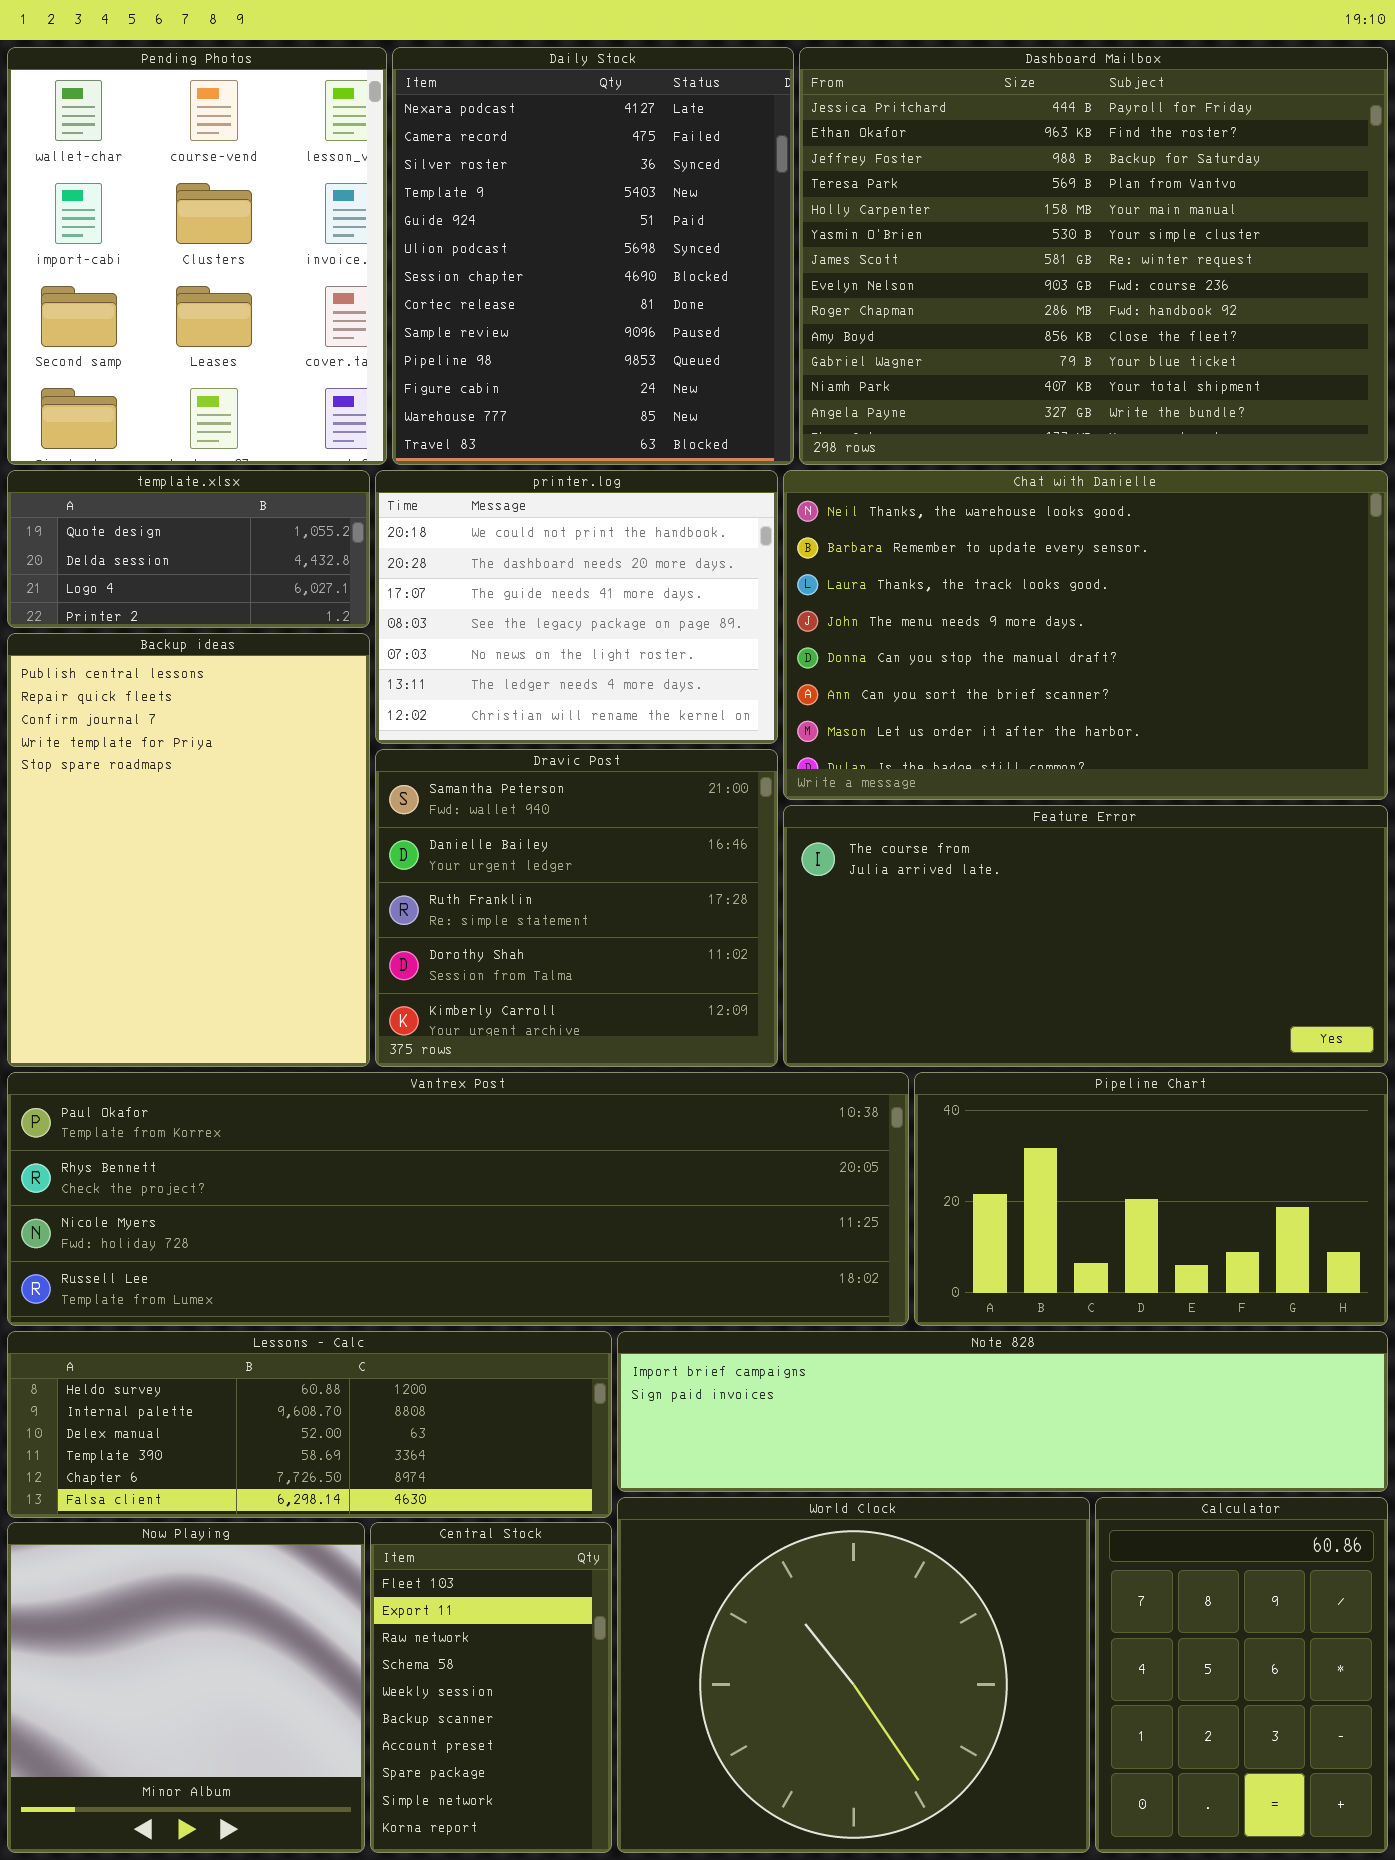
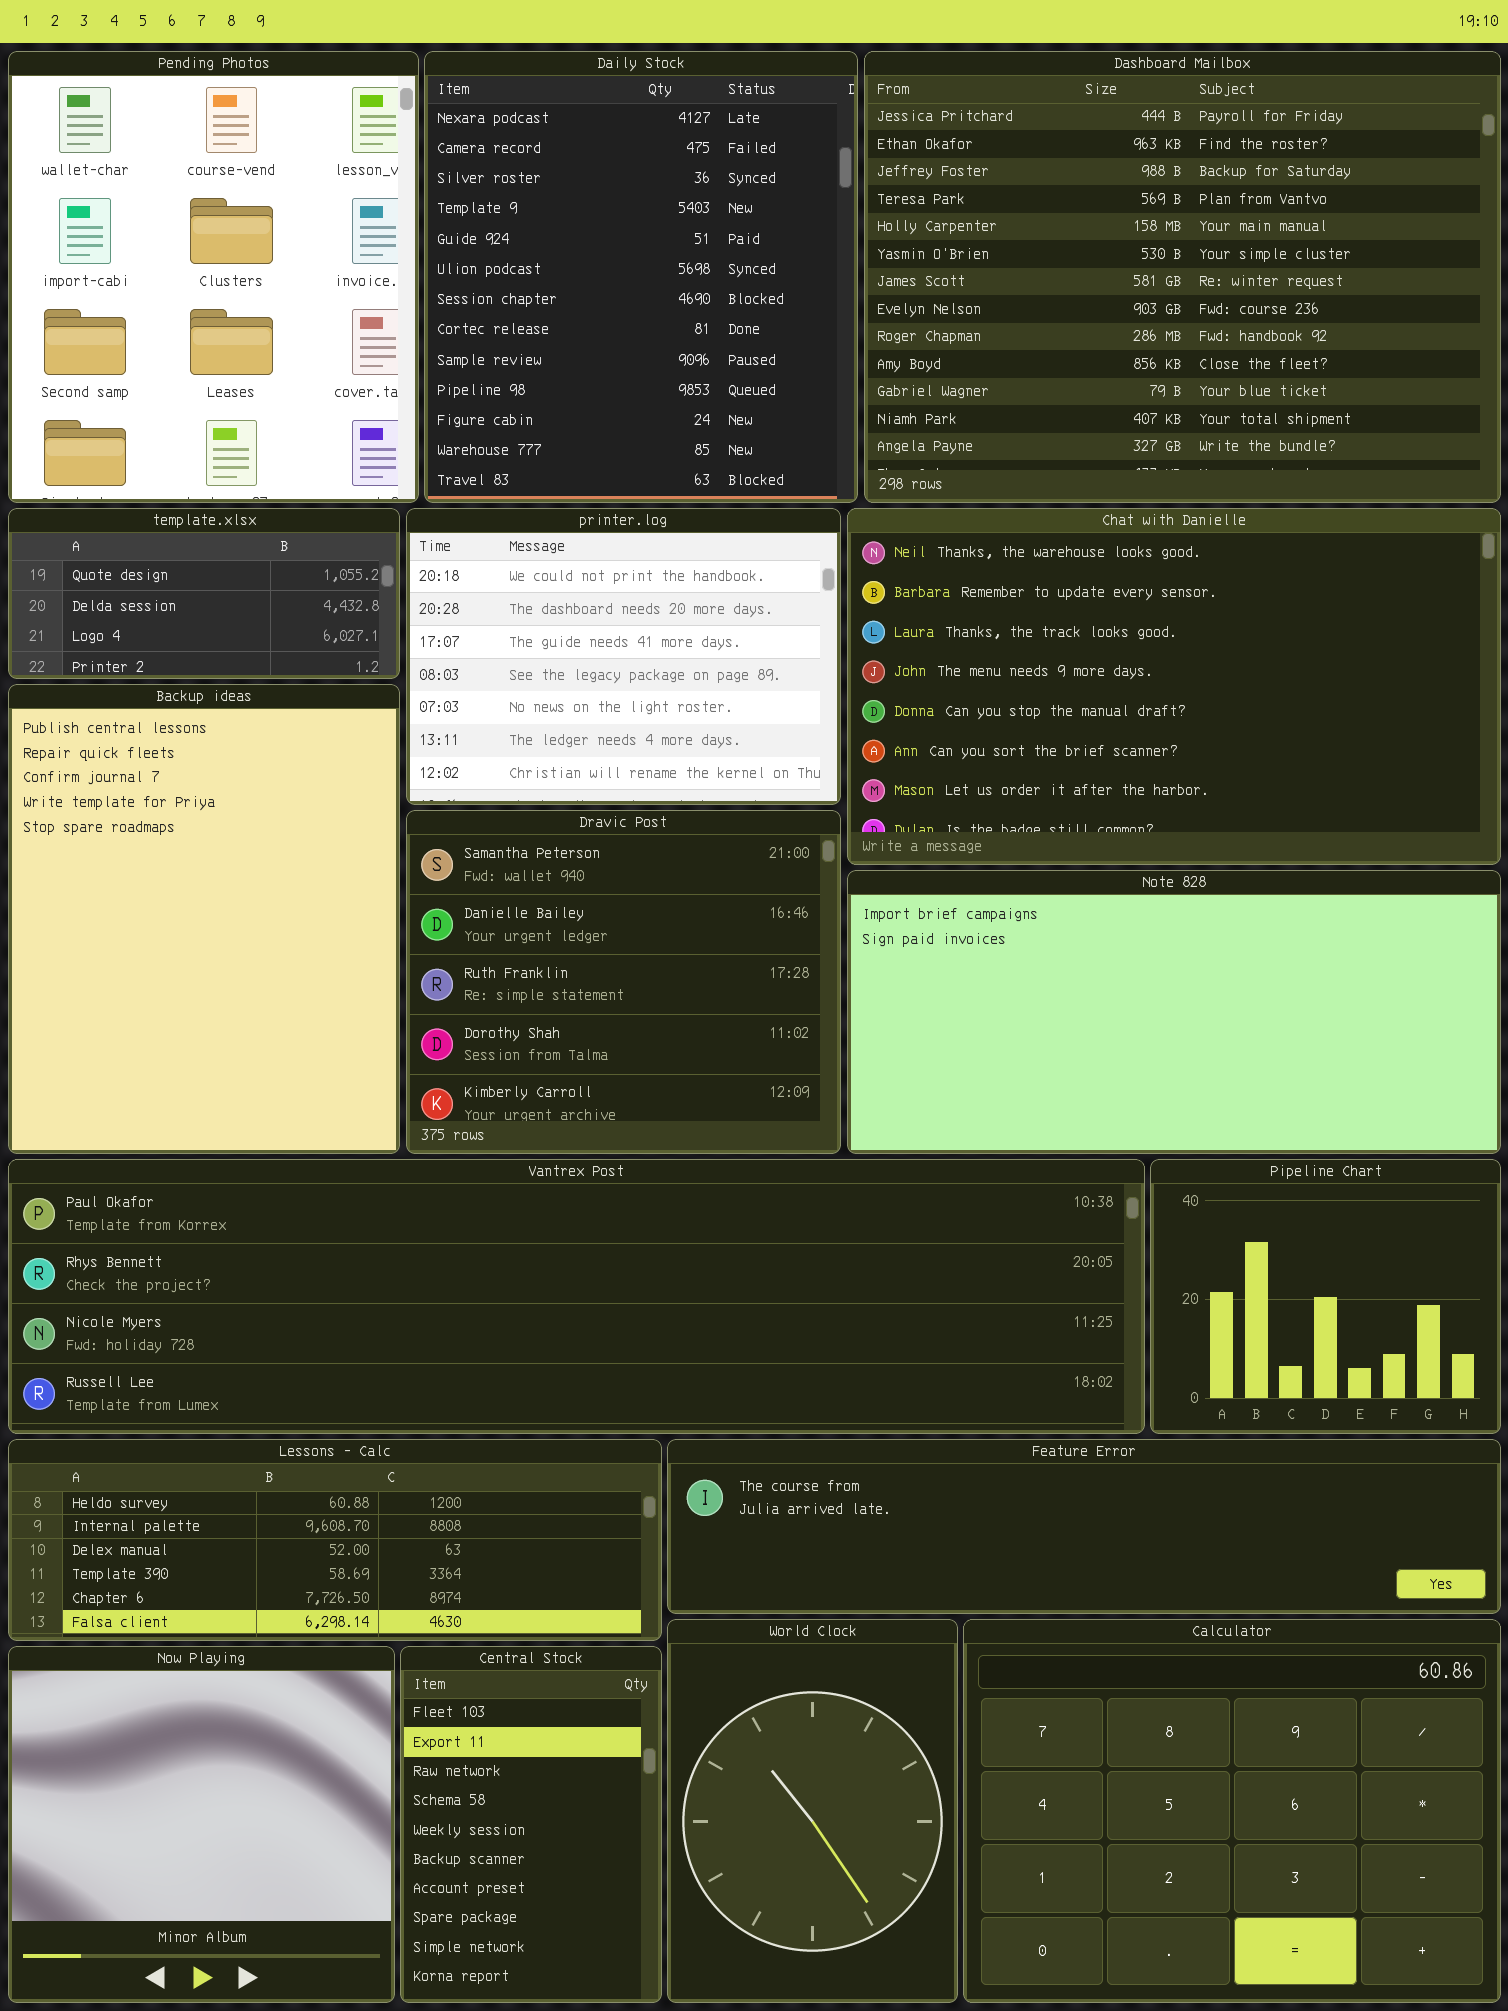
Feature Error: [783,805,1388,1067] -> [667,1439,1501,1614], moved, resized
Vantrex Post: [7,1072,909,1326] -> [8,1159,1145,1434], resized
Pipeline Chart: [914,1072,1388,1326] -> [1150,1159,1501,1434], resized
Note 828: [617,1331,1388,1492] -> [847,870,1501,1154], moved, resized
World Clock: [617,1497,1090,1853] -> [667,1619,958,2003], resized
Calculator: [1095,1497,1388,1853] -> [963,1619,1501,2003], resized

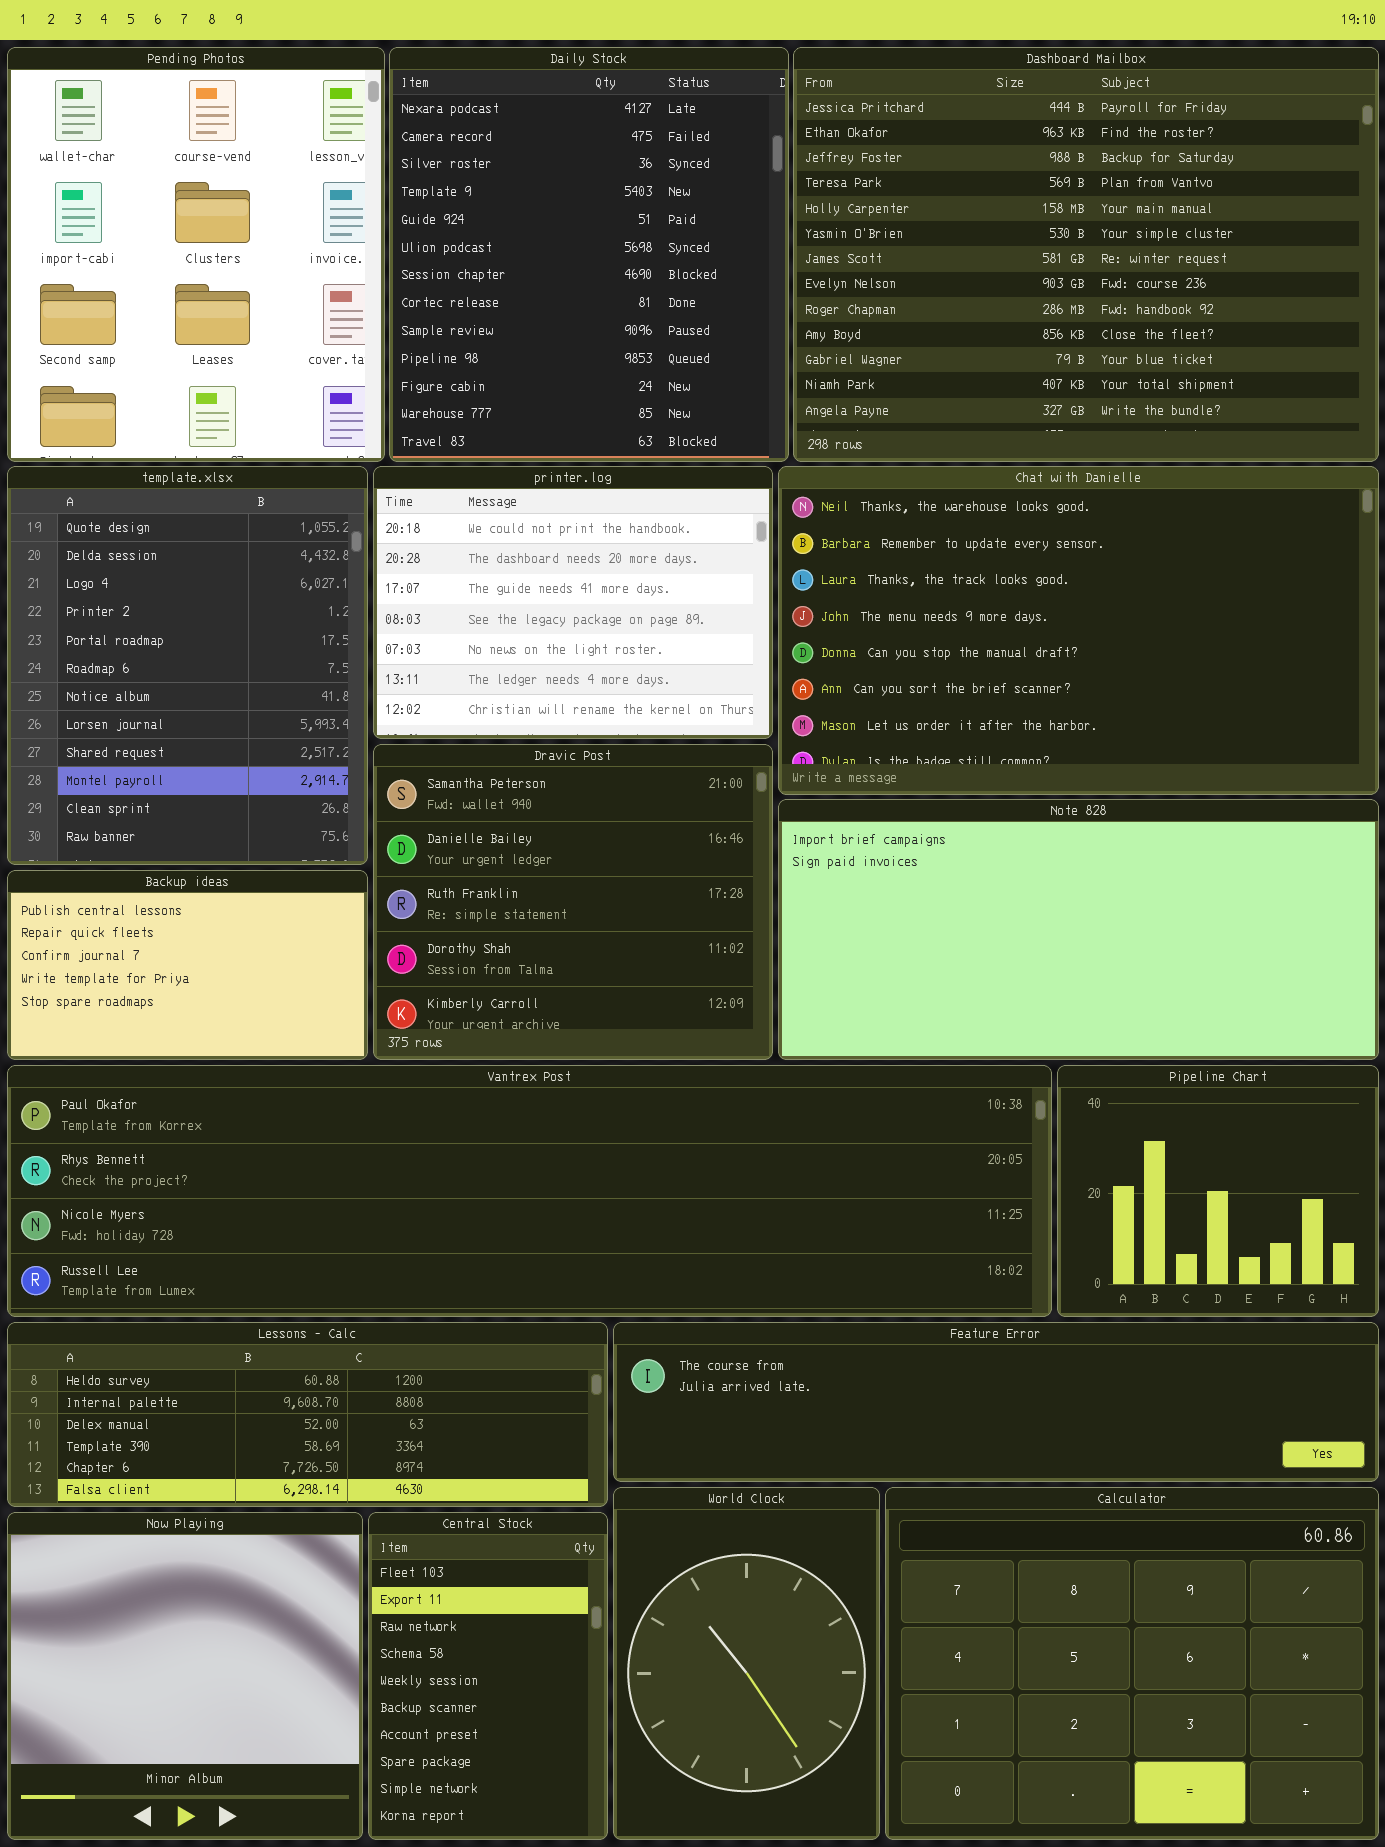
template.xlsx: [8,508,400,679] -> [7,466,368,865], resized
Backup ideas: [8,684,400,1154] -> [7,870,368,1060], resized

